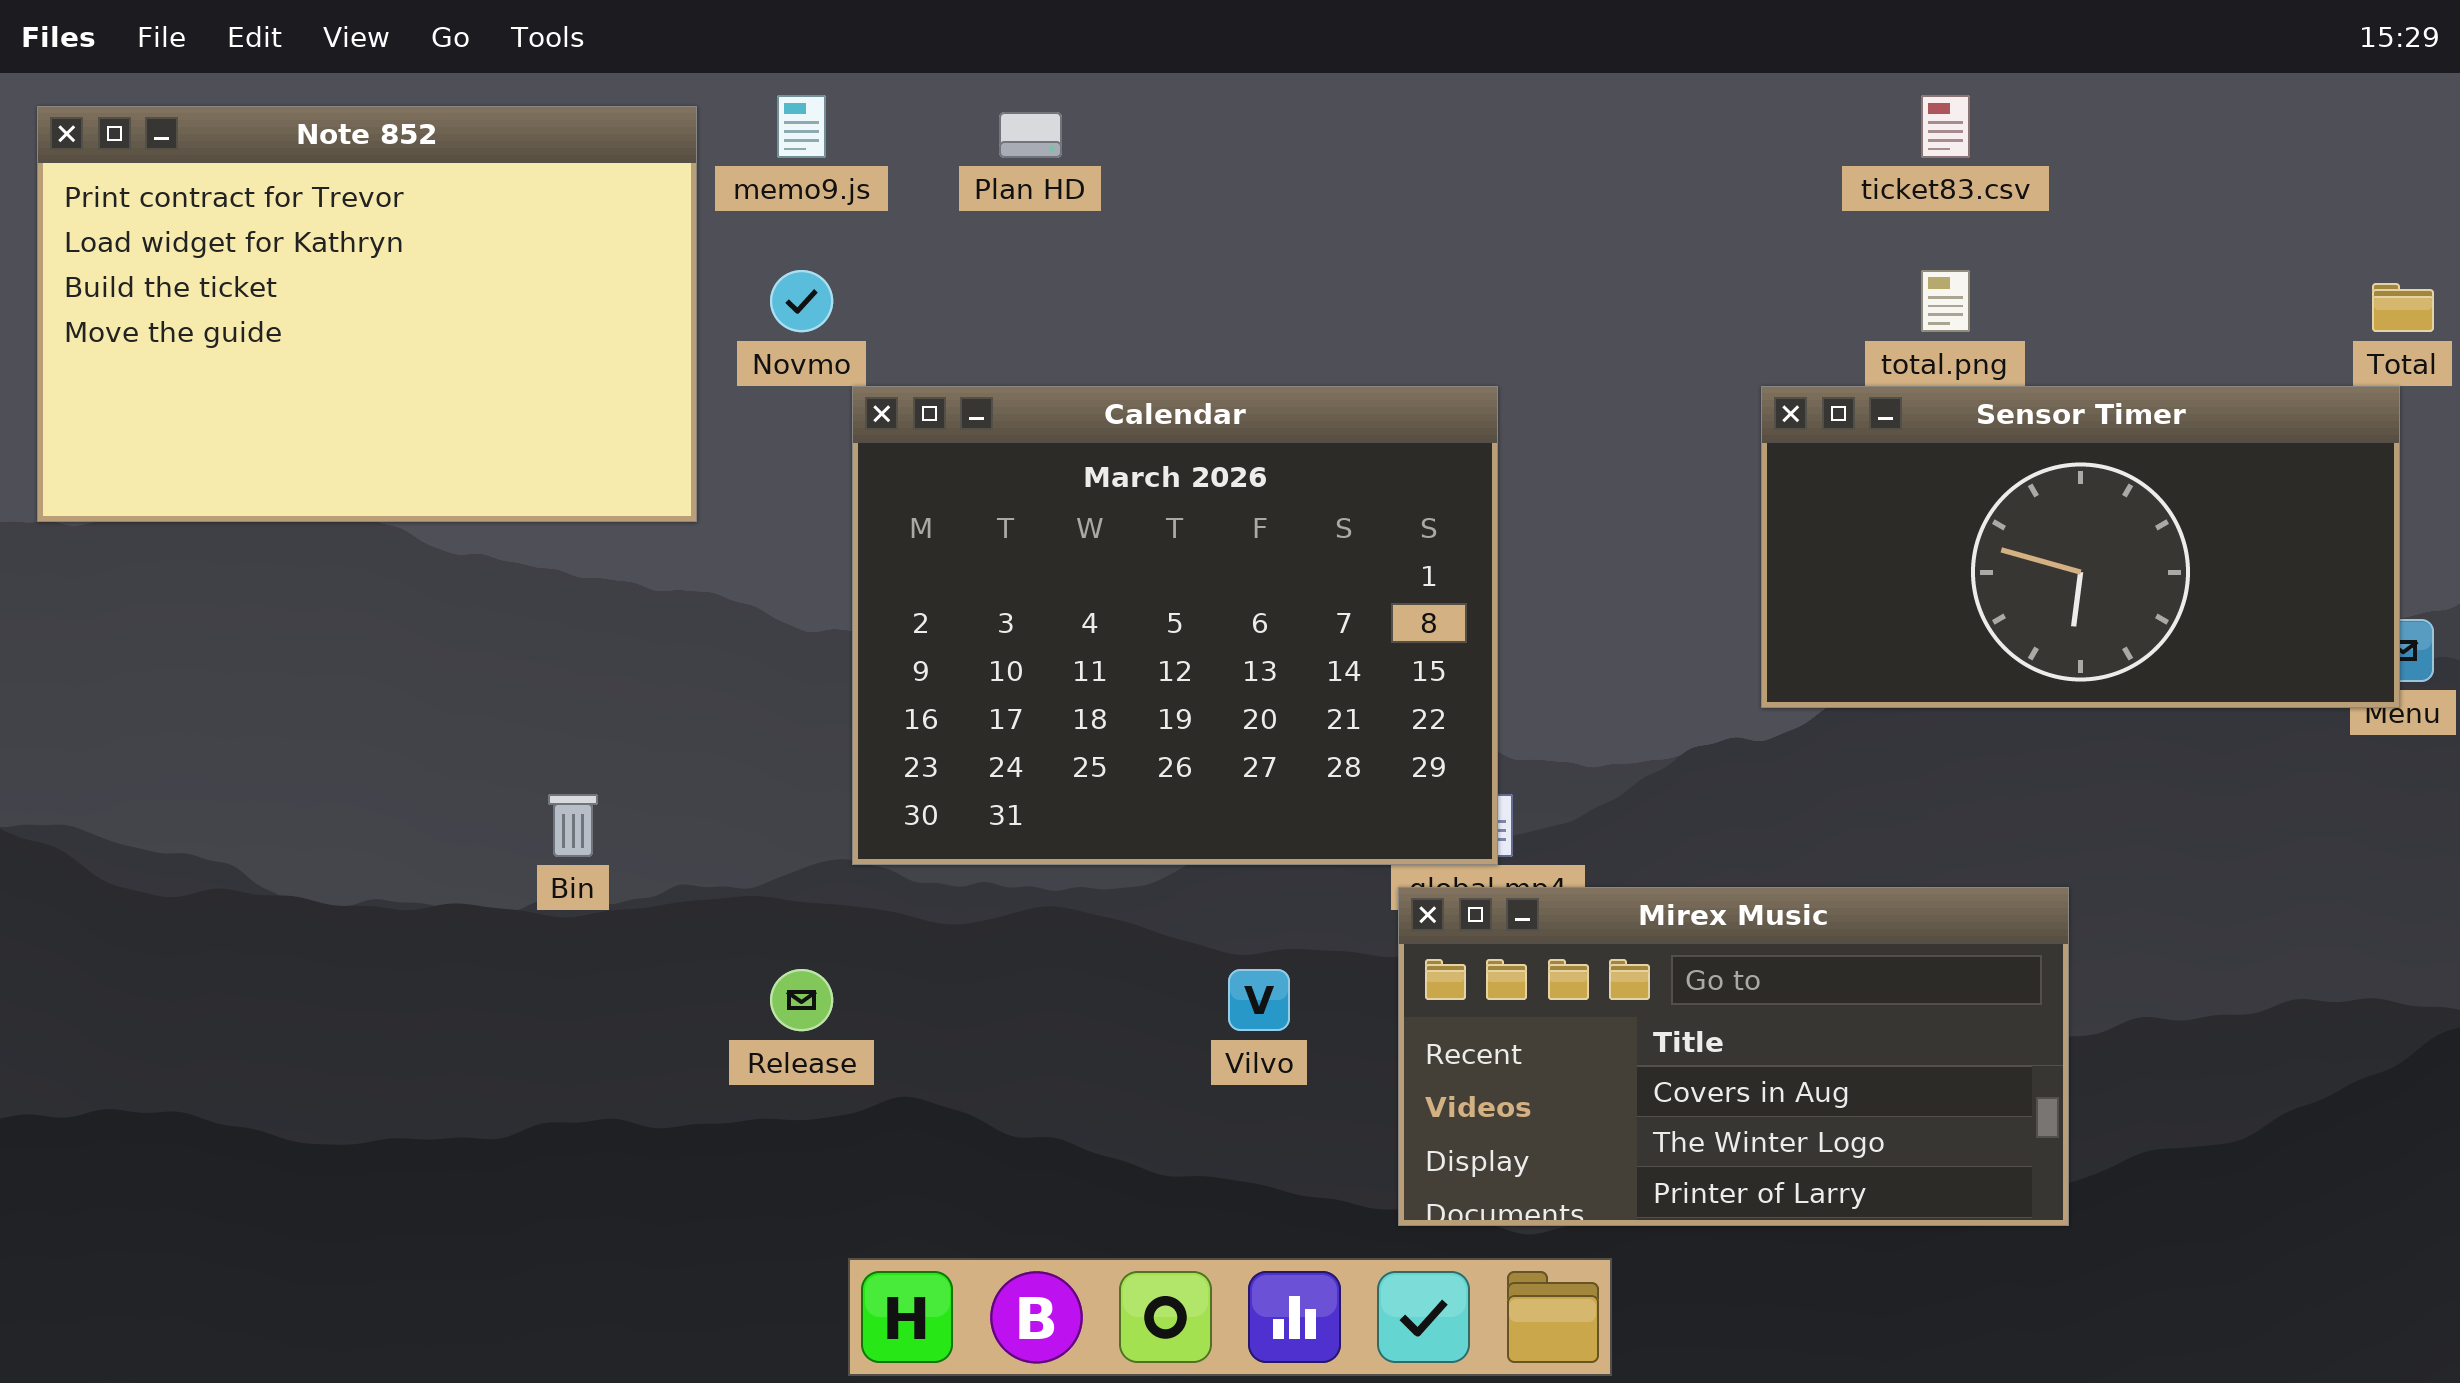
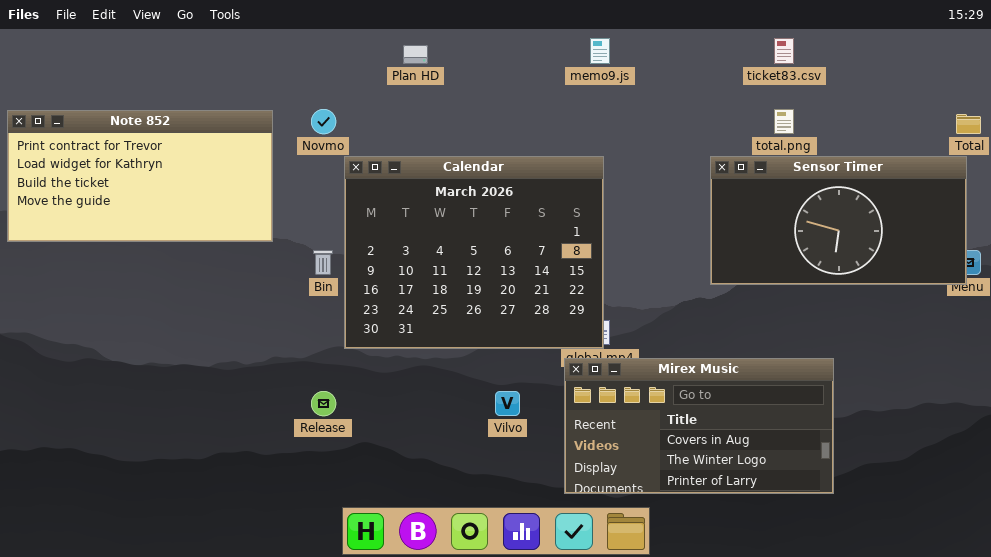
memo9.js: [777,95,826,158] -> [590,38,610,64], moved
Note 852: [37,106,697,522] -> [7,110,273,242], moved, resized
Bin: [548,794,598,857] -> [313,250,333,275], moved

